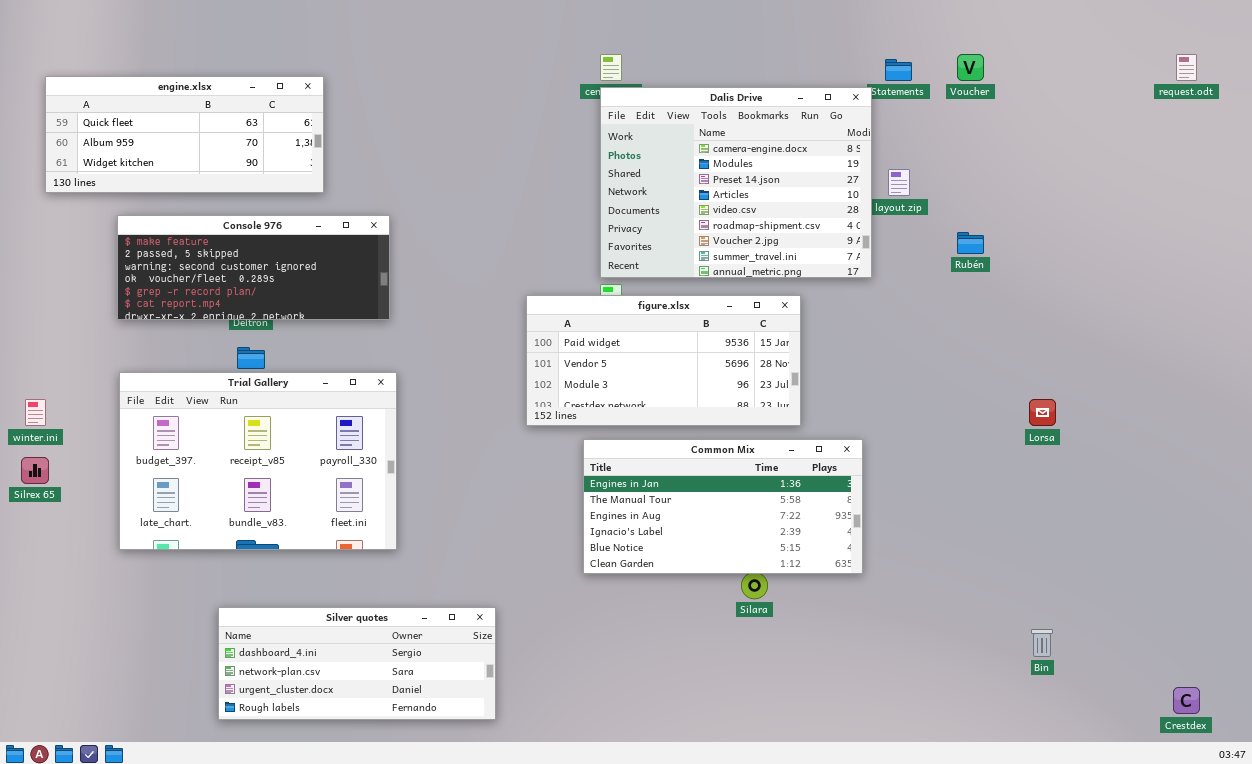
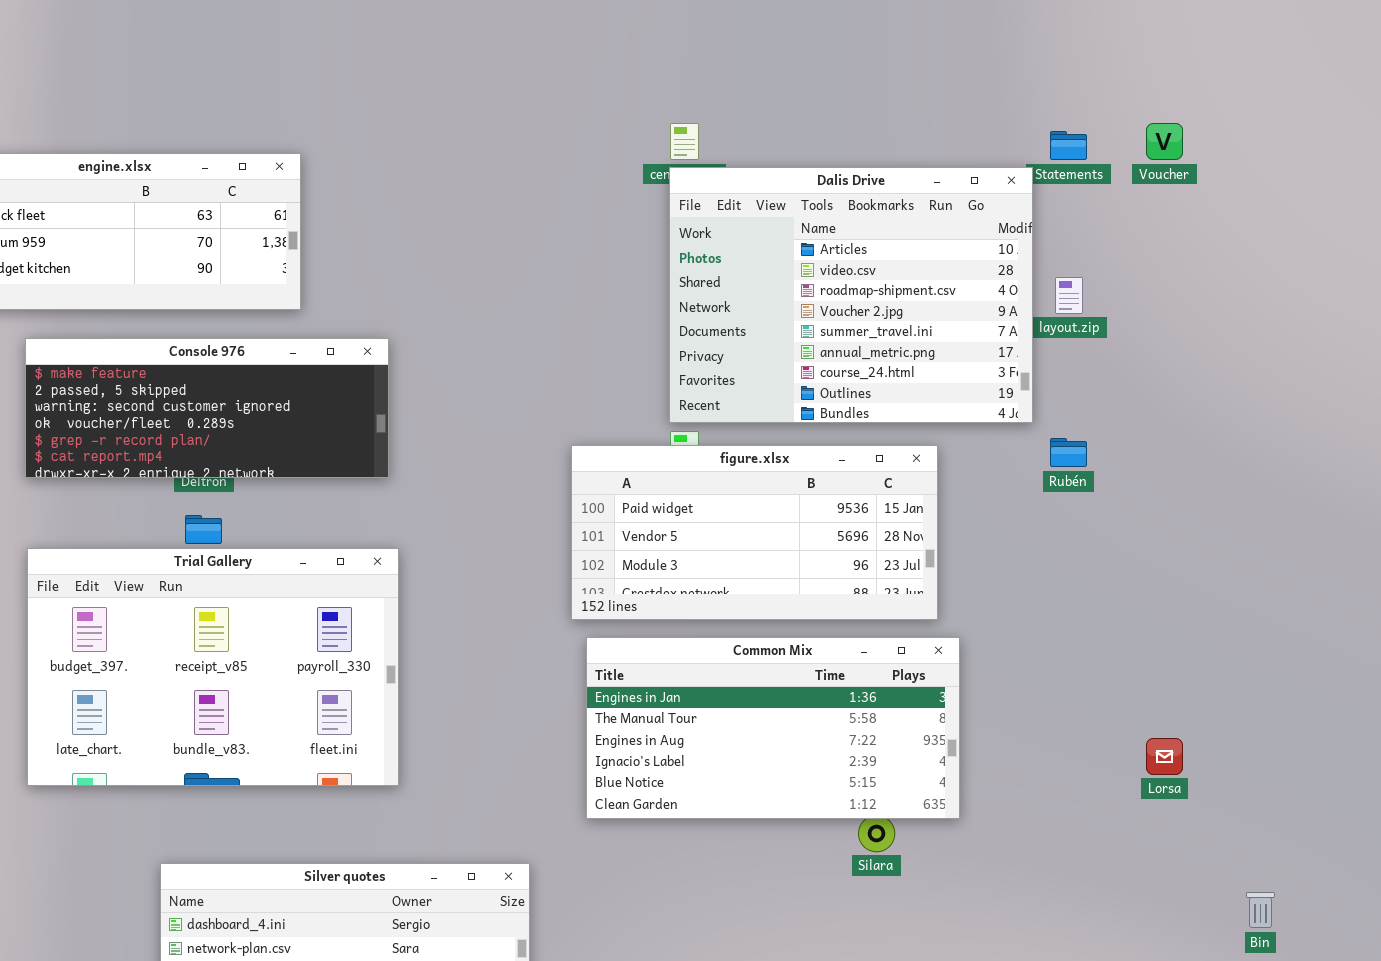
Dalis Drive: [600,87,872,278] -> [669,167,1033,423], scrolled down 3 rows
Rubén: [957,232,984,254] -> [1050,438,1087,467], moved
Lorsa: [1029,399,1056,426] -> [1146,738,1183,775], moved
Common Mix: [583,439,863,574] -> [586,637,960,819], moved

